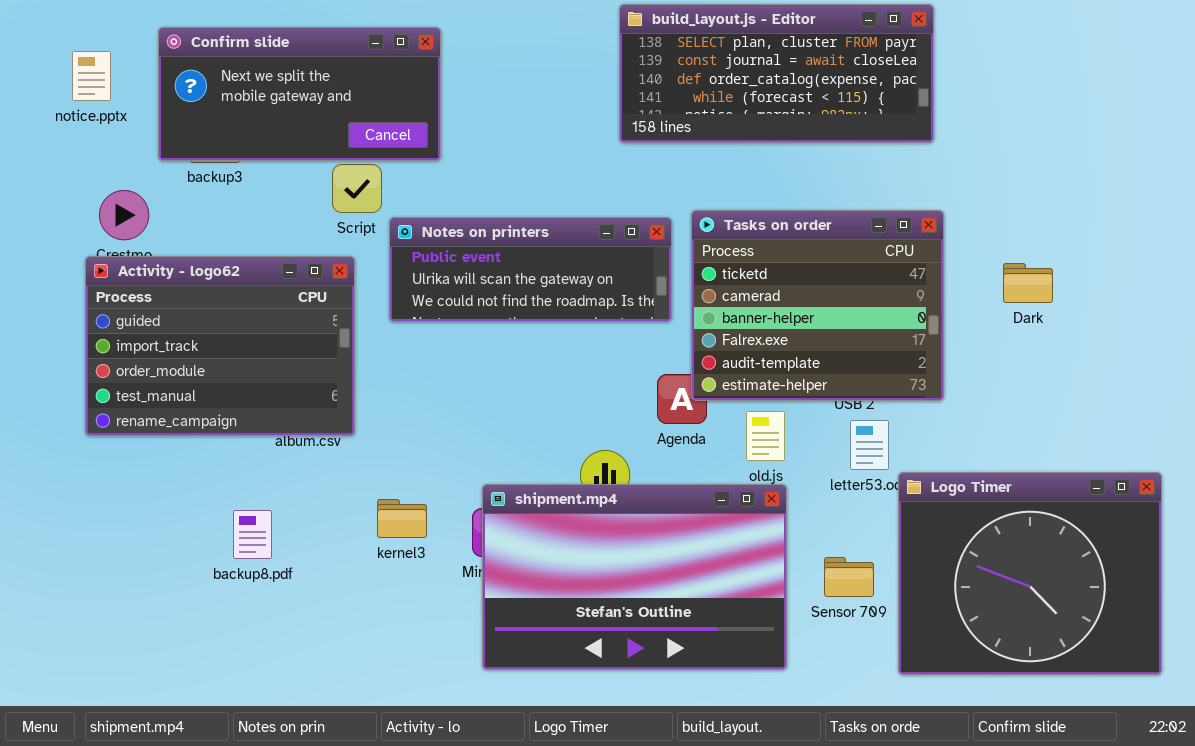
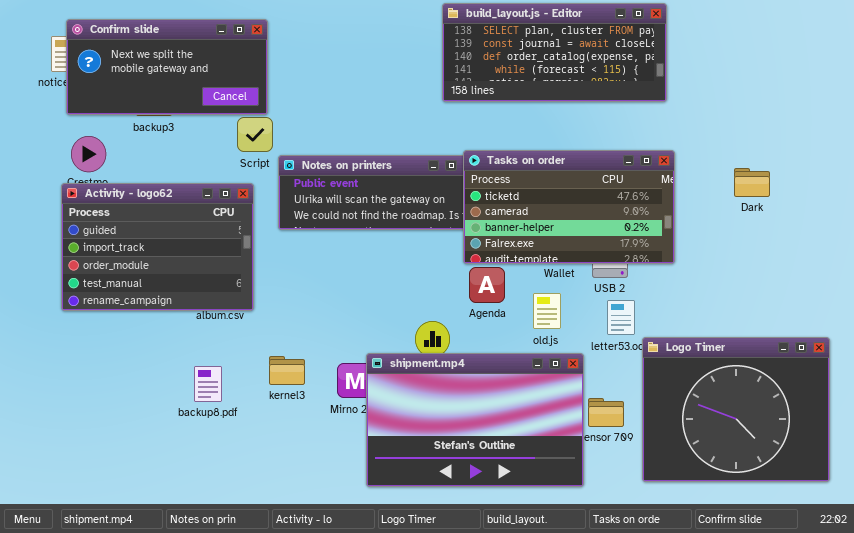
Confirm slide: [158,27,441,161] -> [66,19,268,115], moved
Tasks on order: [691,210,944,401] -> [463,150,675,264], resized
Dark: [1003,263,1053,303] -> [734,168,770,197], moved
shipment.mp4: [482,484,787,670] -> [366,353,584,487], moved
backup8.pdf: [233,510,272,559] -> [194,366,222,402], moved

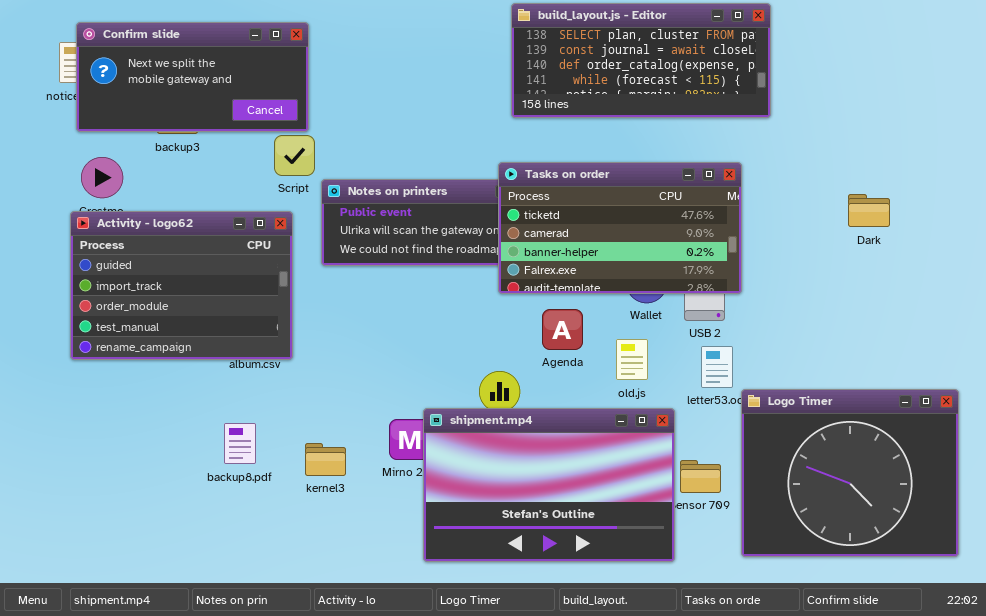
Tasks on order: [463,150,675,264] -> [498,162,742,294], moved
kernel3: [269,356,305,385] -> [305,443,346,476], moved

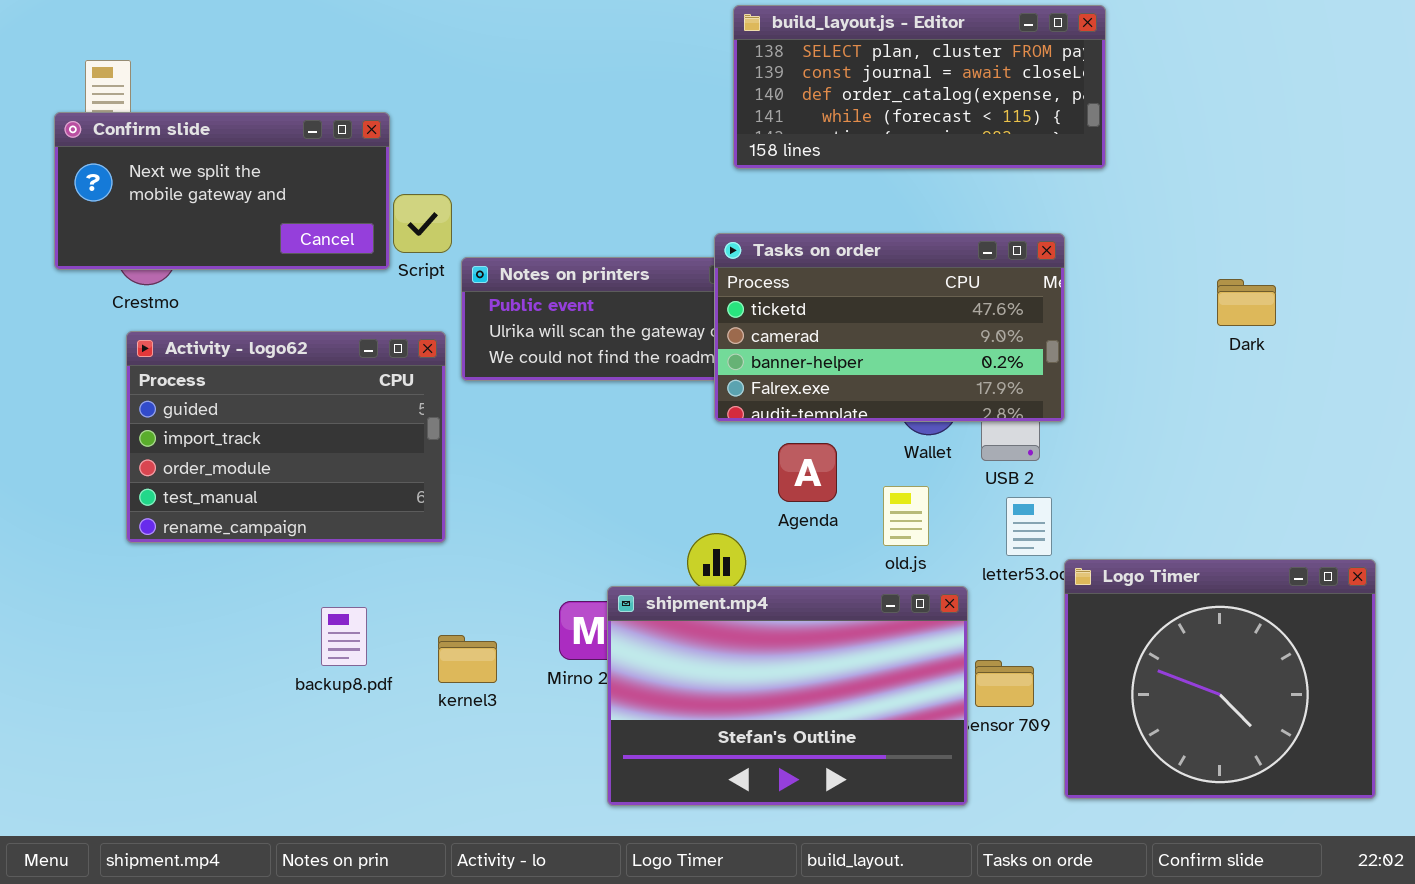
Confirm slide: [76,22,309,132] -> [54,112,390,270], moved
Activity - logo62: [70,211,293,360] -> [126,331,446,543], moved

